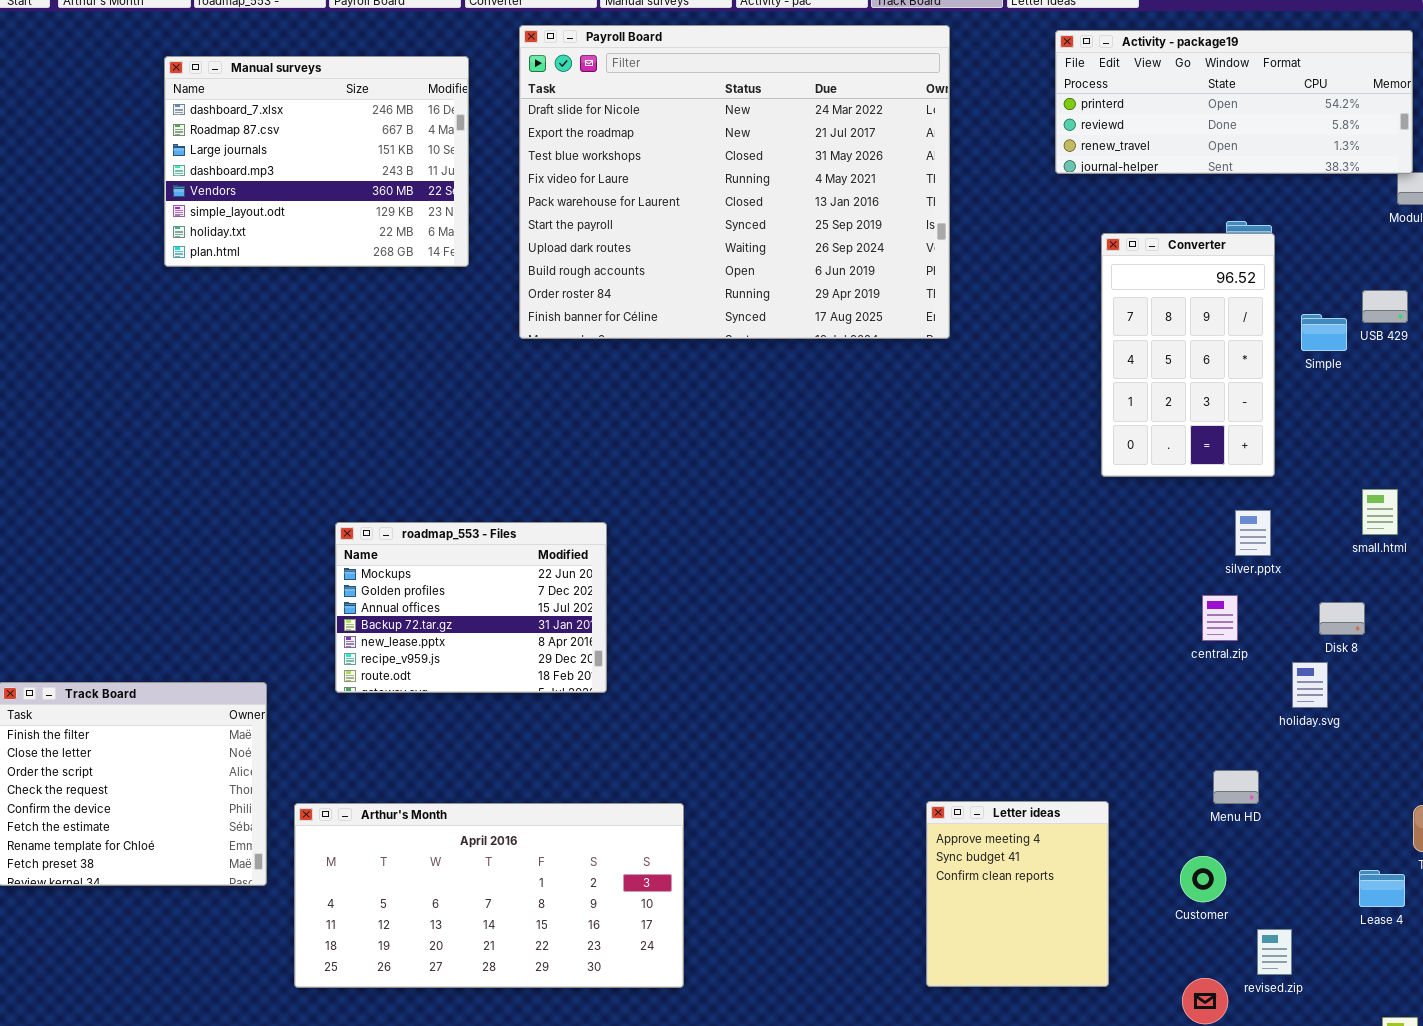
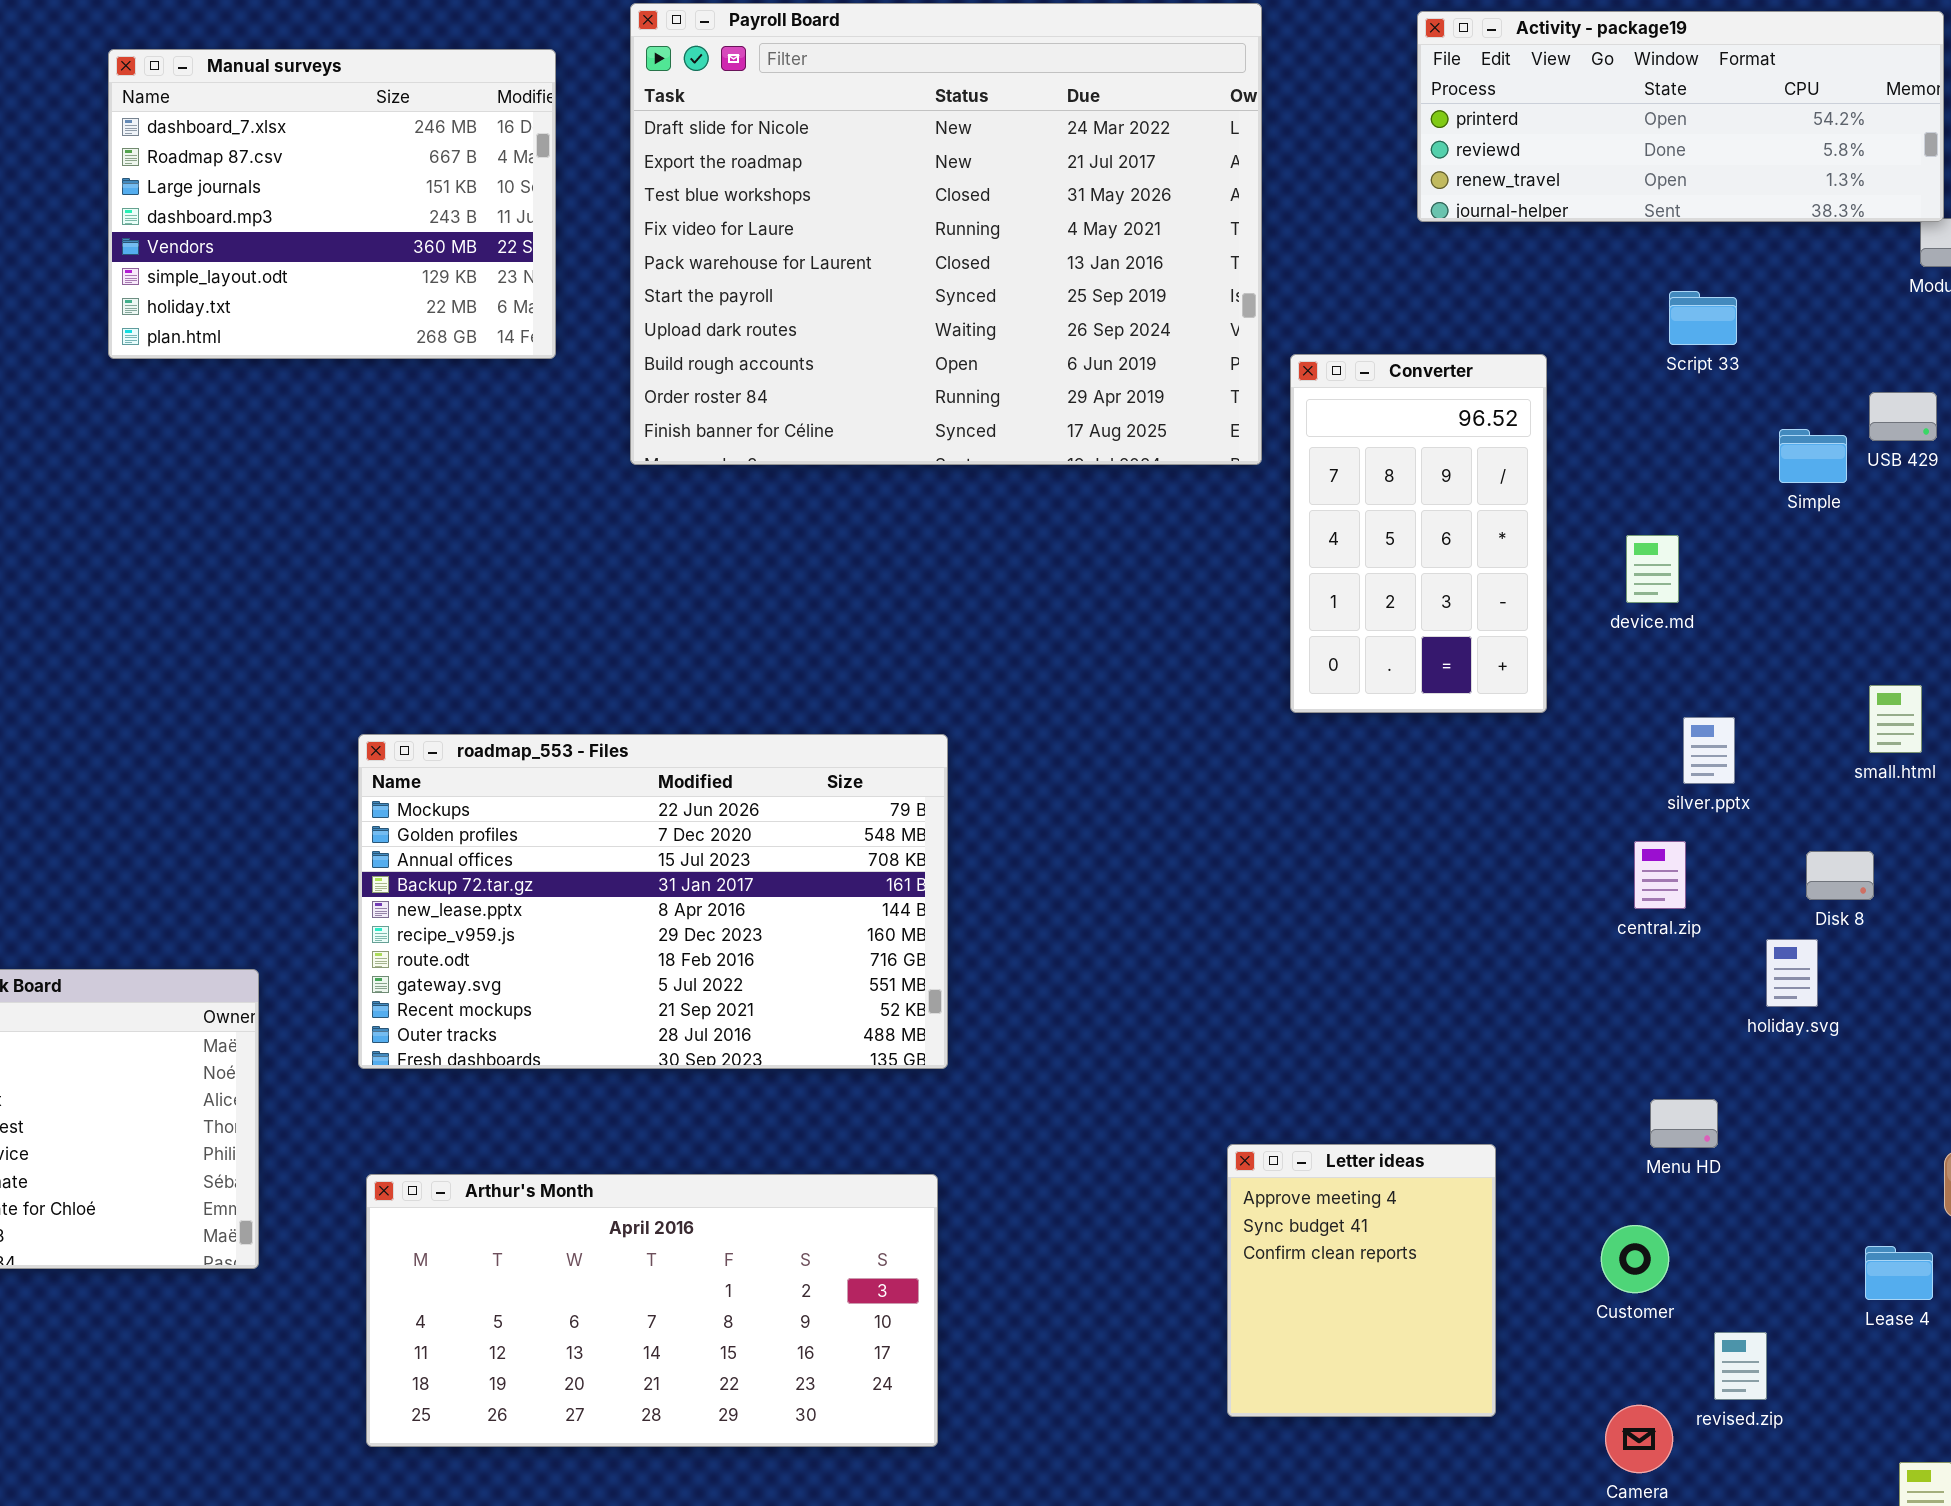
Converter: [1101,233,1275,477] -> [1290,354,1547,713], moved
roadmap_553 - Files: [335,522,607,693] -> [358,734,948,1069], resized
Arthur's Month: [294,803,684,988] -> [366,1174,938,1447], moved

